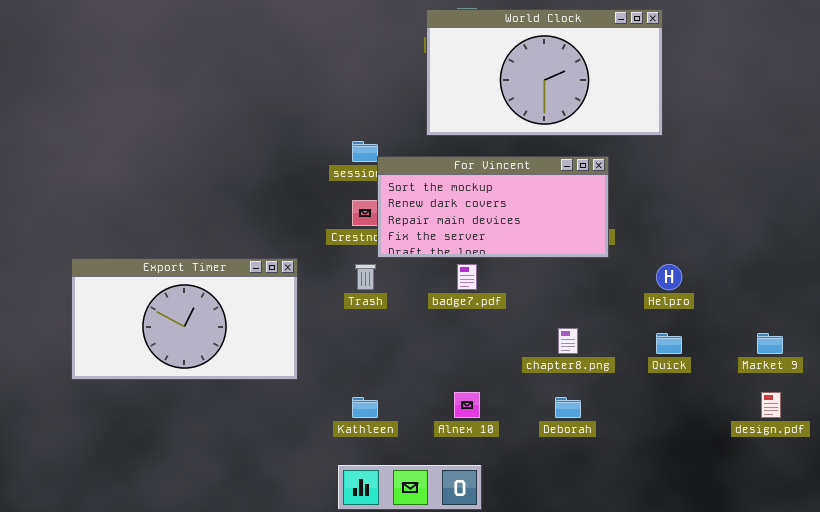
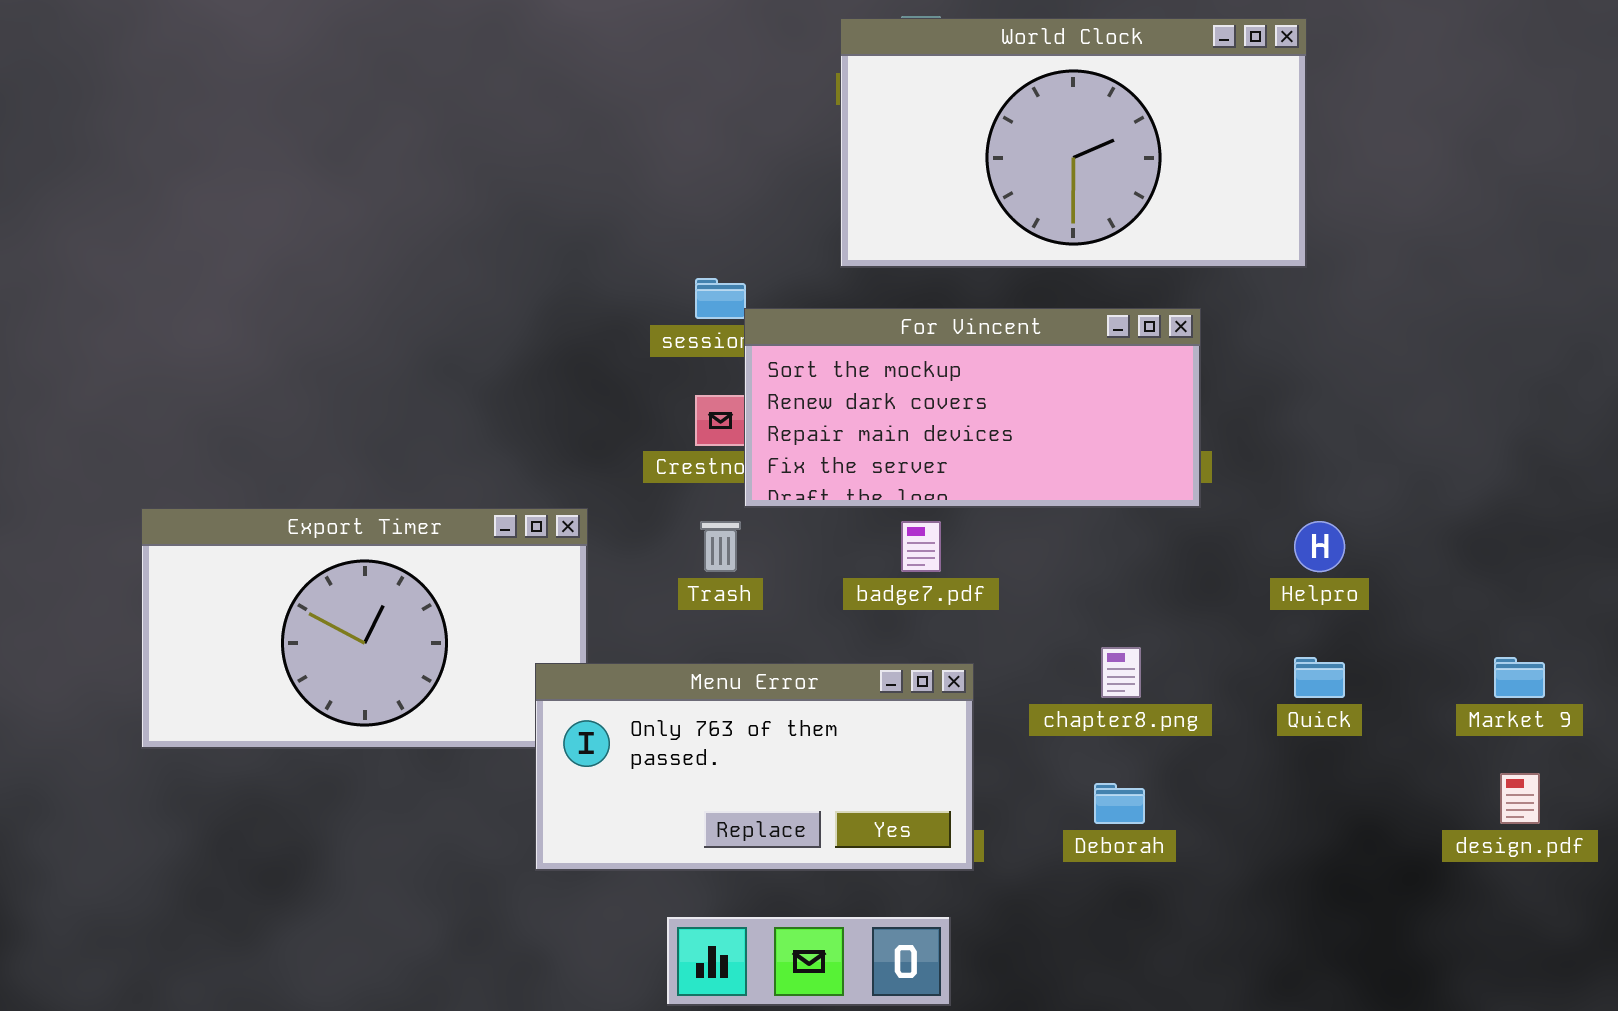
Menu Error: none -> [535,663,974,871], opened

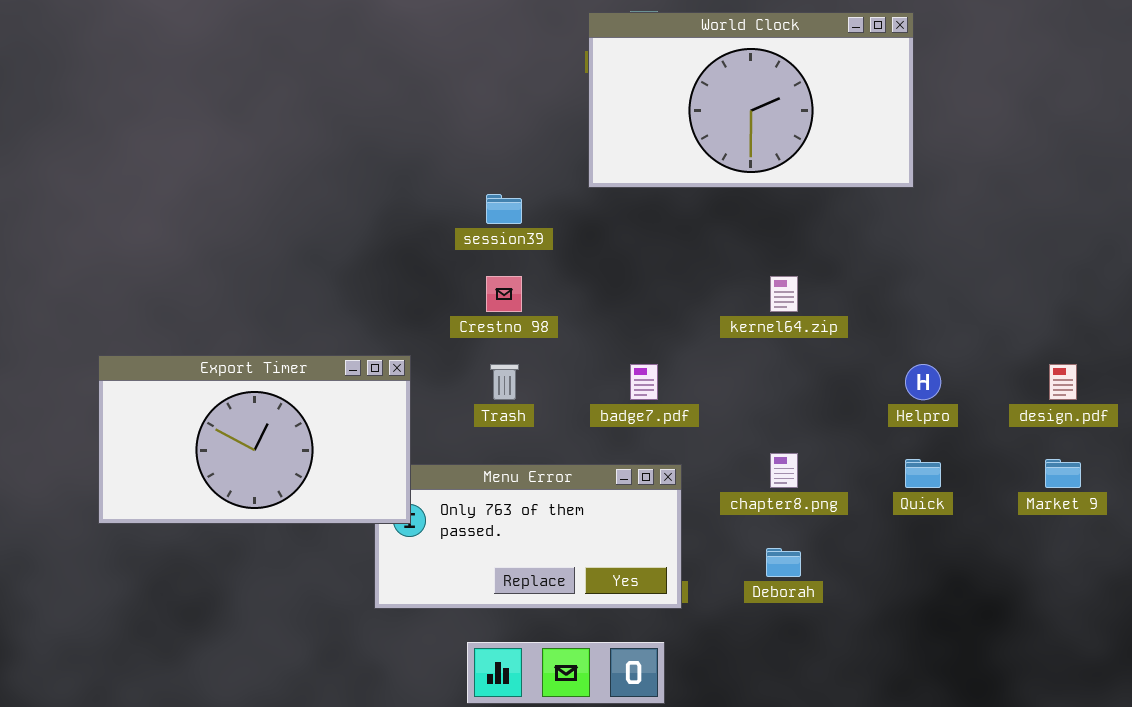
For Vincent: [744,308,1201,508] -> none, closed
Export Timer: [141,508,588,749] -> [98,355,411,524], raised
design.pdf: [1500,773,1540,824] -> [1049,364,1077,400], moved

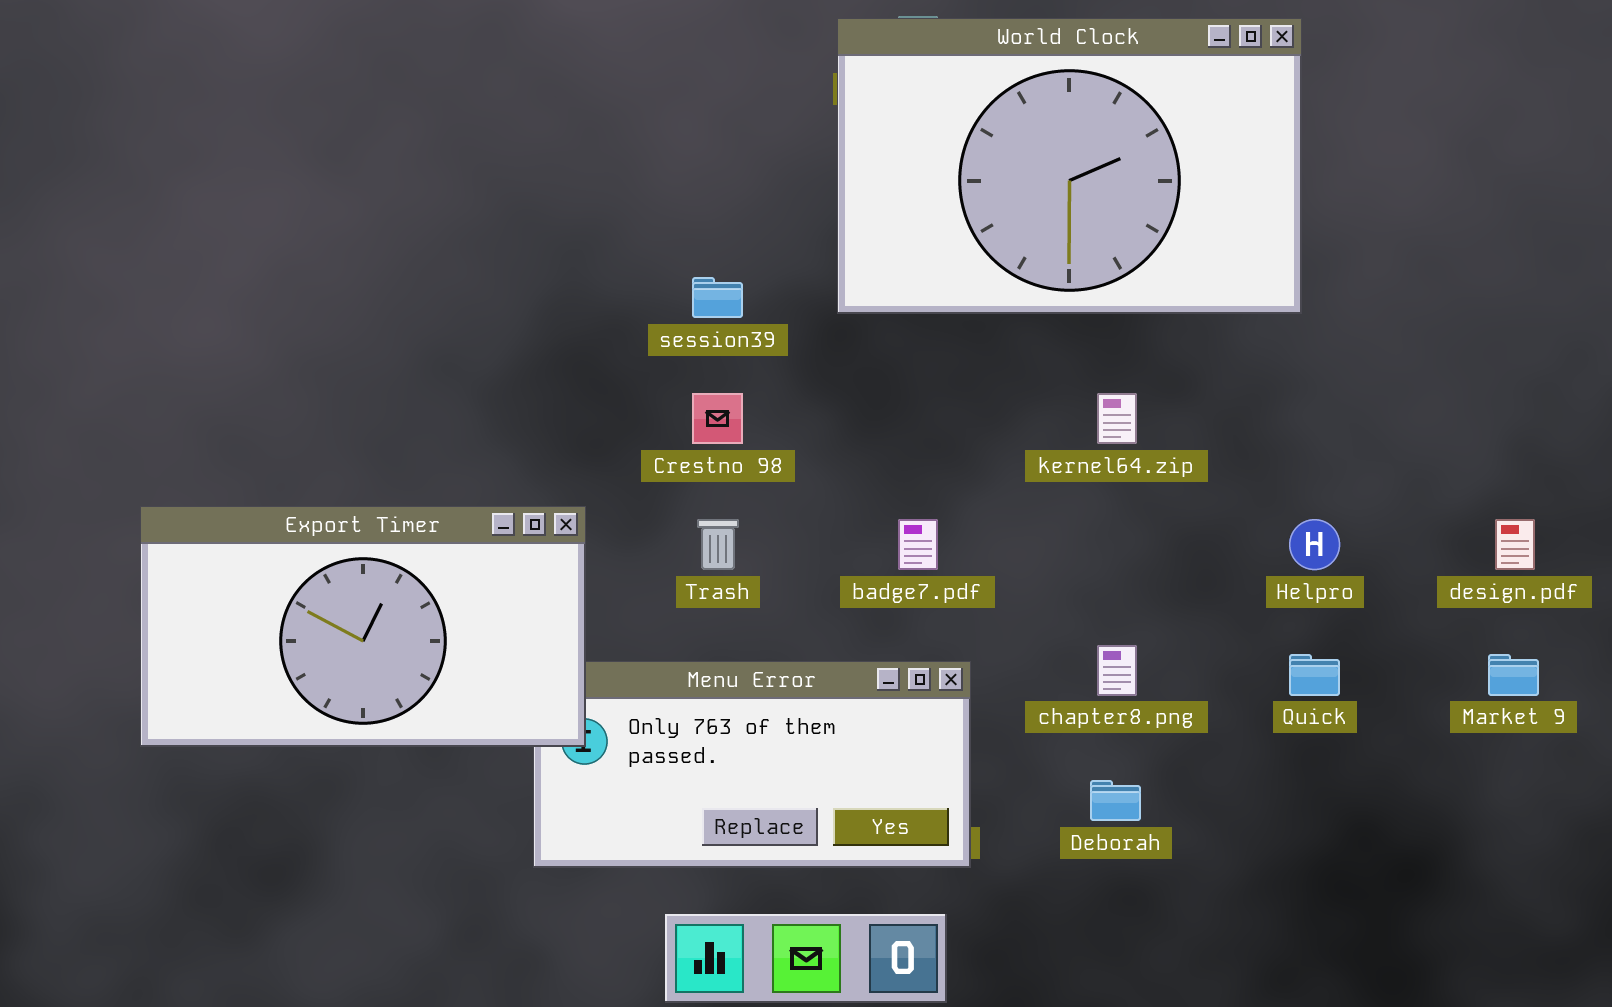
World Clock: [588,12,914,188] -> [837,18,1302,314], resized

